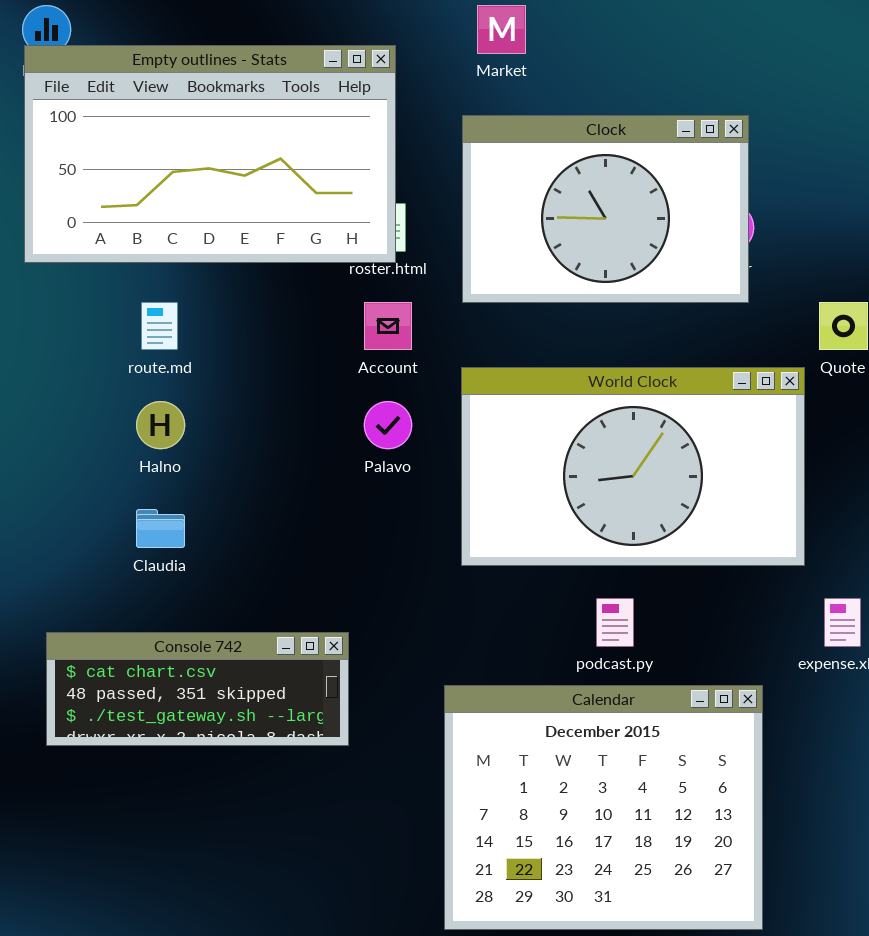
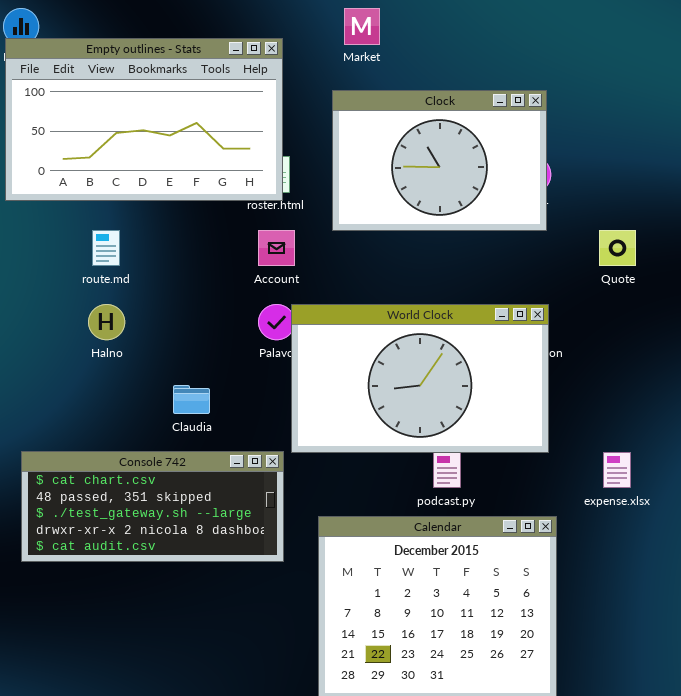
World Clock: [461,367,805,566] -> [291,304,549,453], moved
Claudia: [136,509,185,548] -> [173,385,210,414], moved
Console 742: [46,632,349,746] -> [21,451,284,562], resized

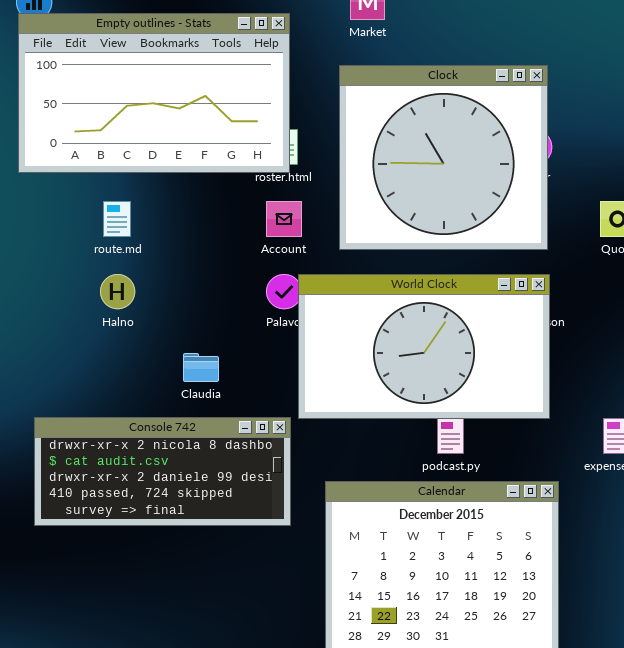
Clock: [332,90,547,231] -> [339,65,548,250], resized
Console 742: [21,451,284,562] -> [34,417,291,526], scrolled down 3 rows

